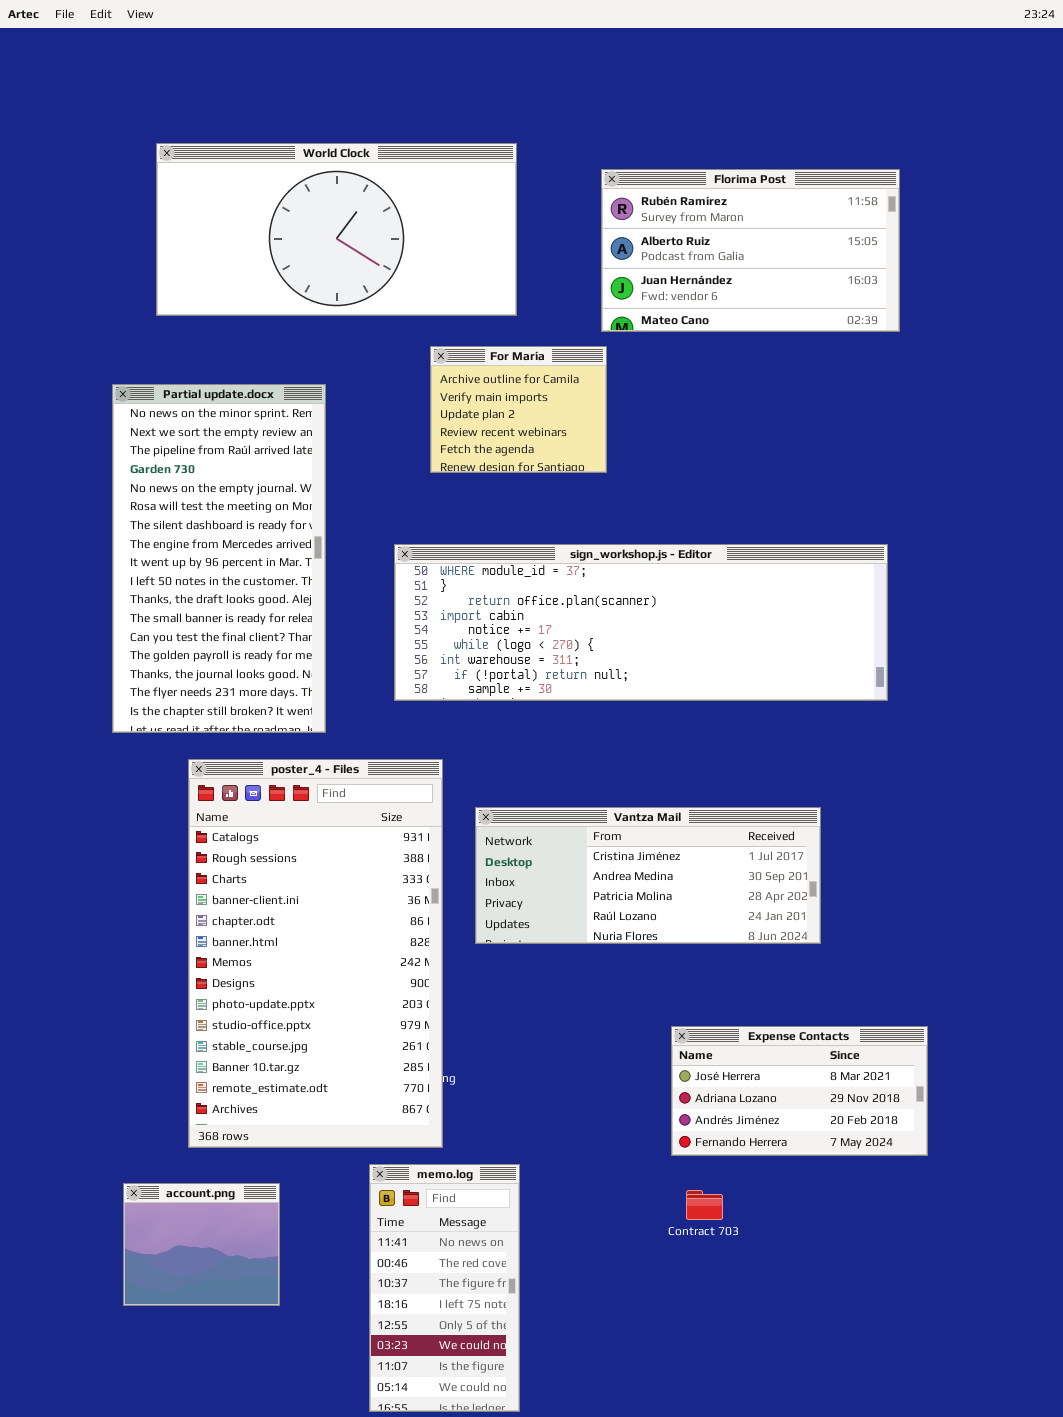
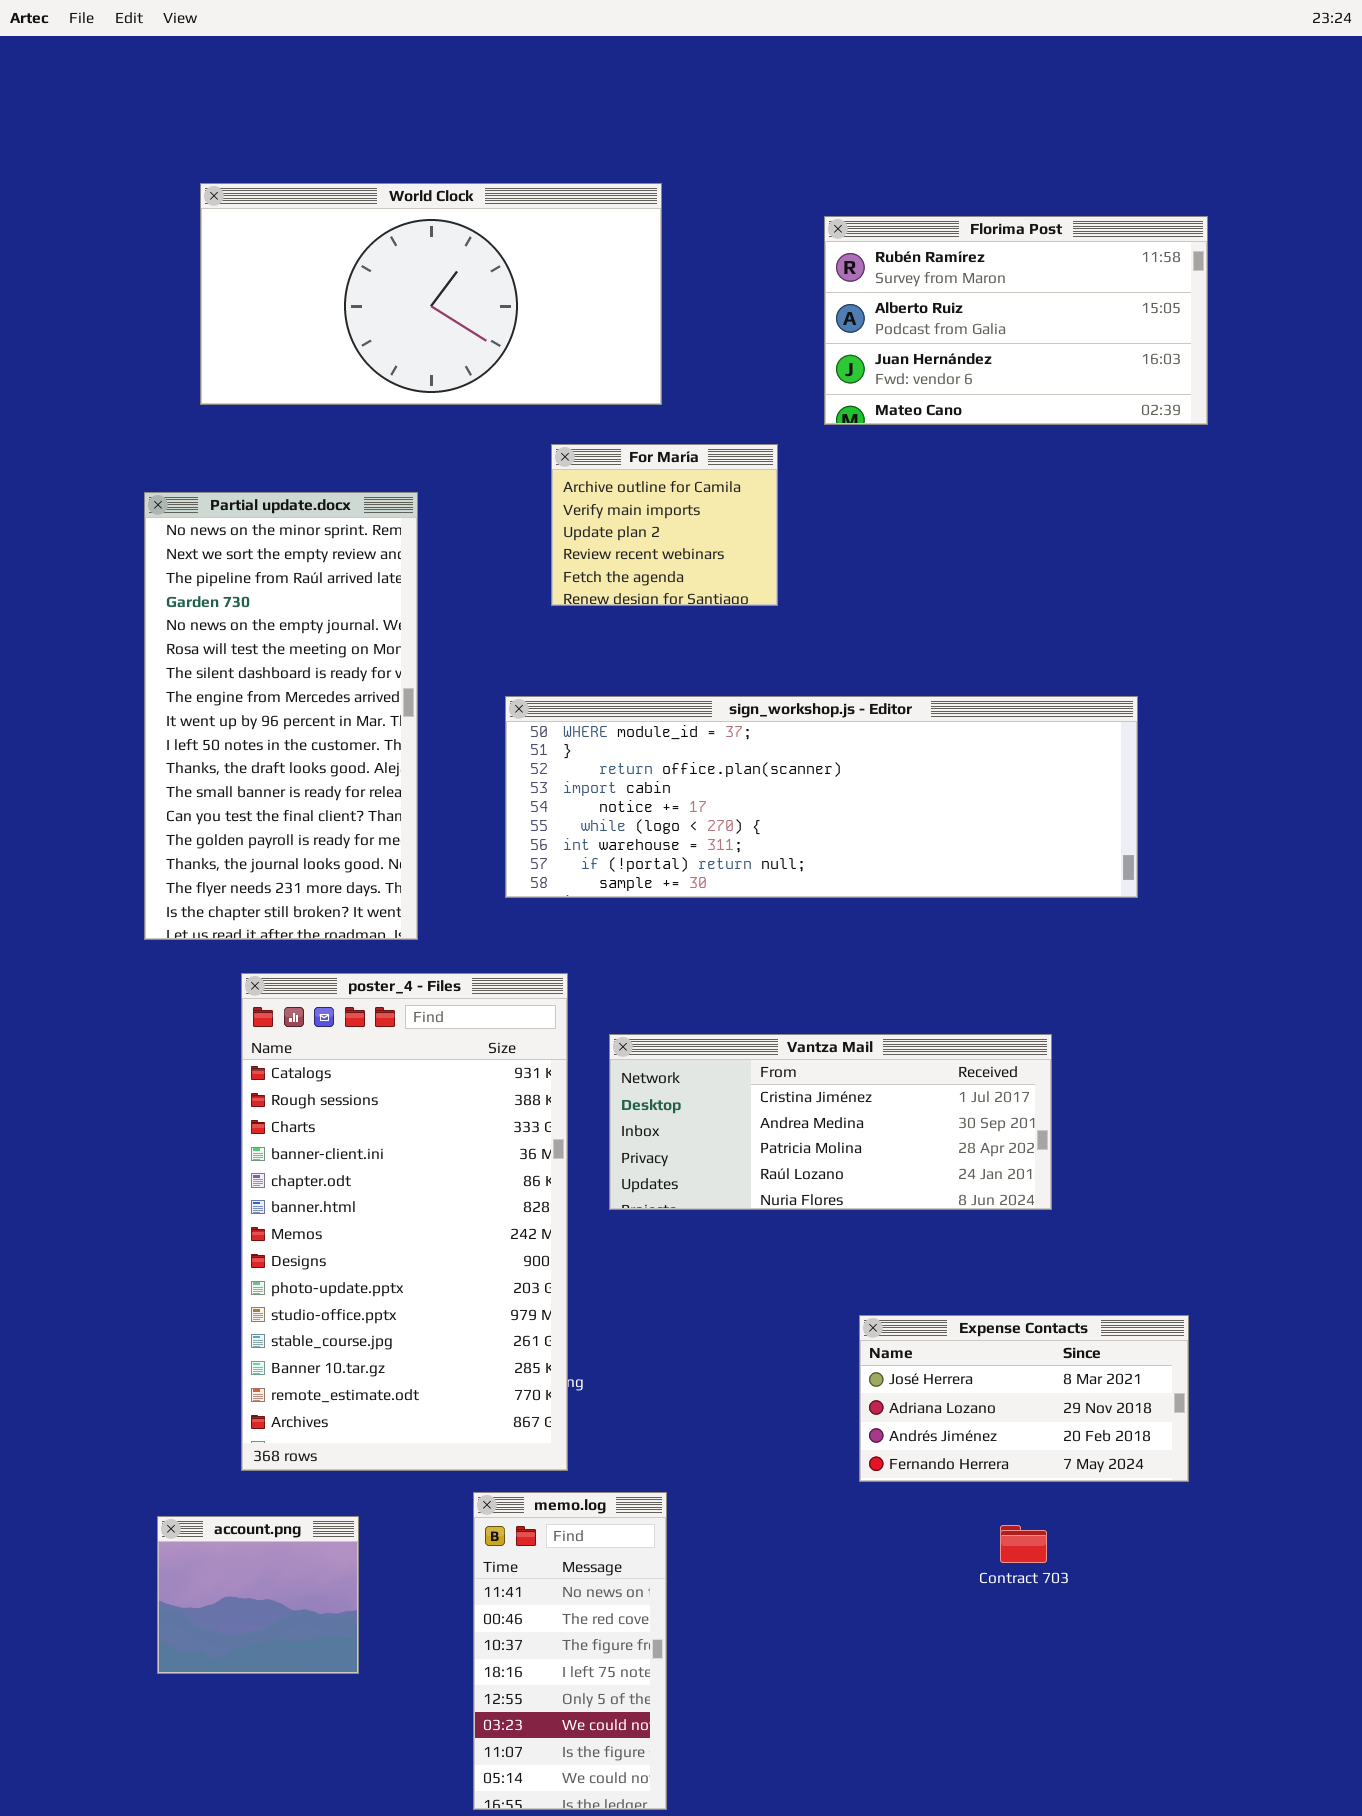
Florima Post: [601,169,900,332] -> [824,216,1208,425], moved
Contract 703: [686,1190,723,1220] -> [1000,1525,1047,1563], moved

